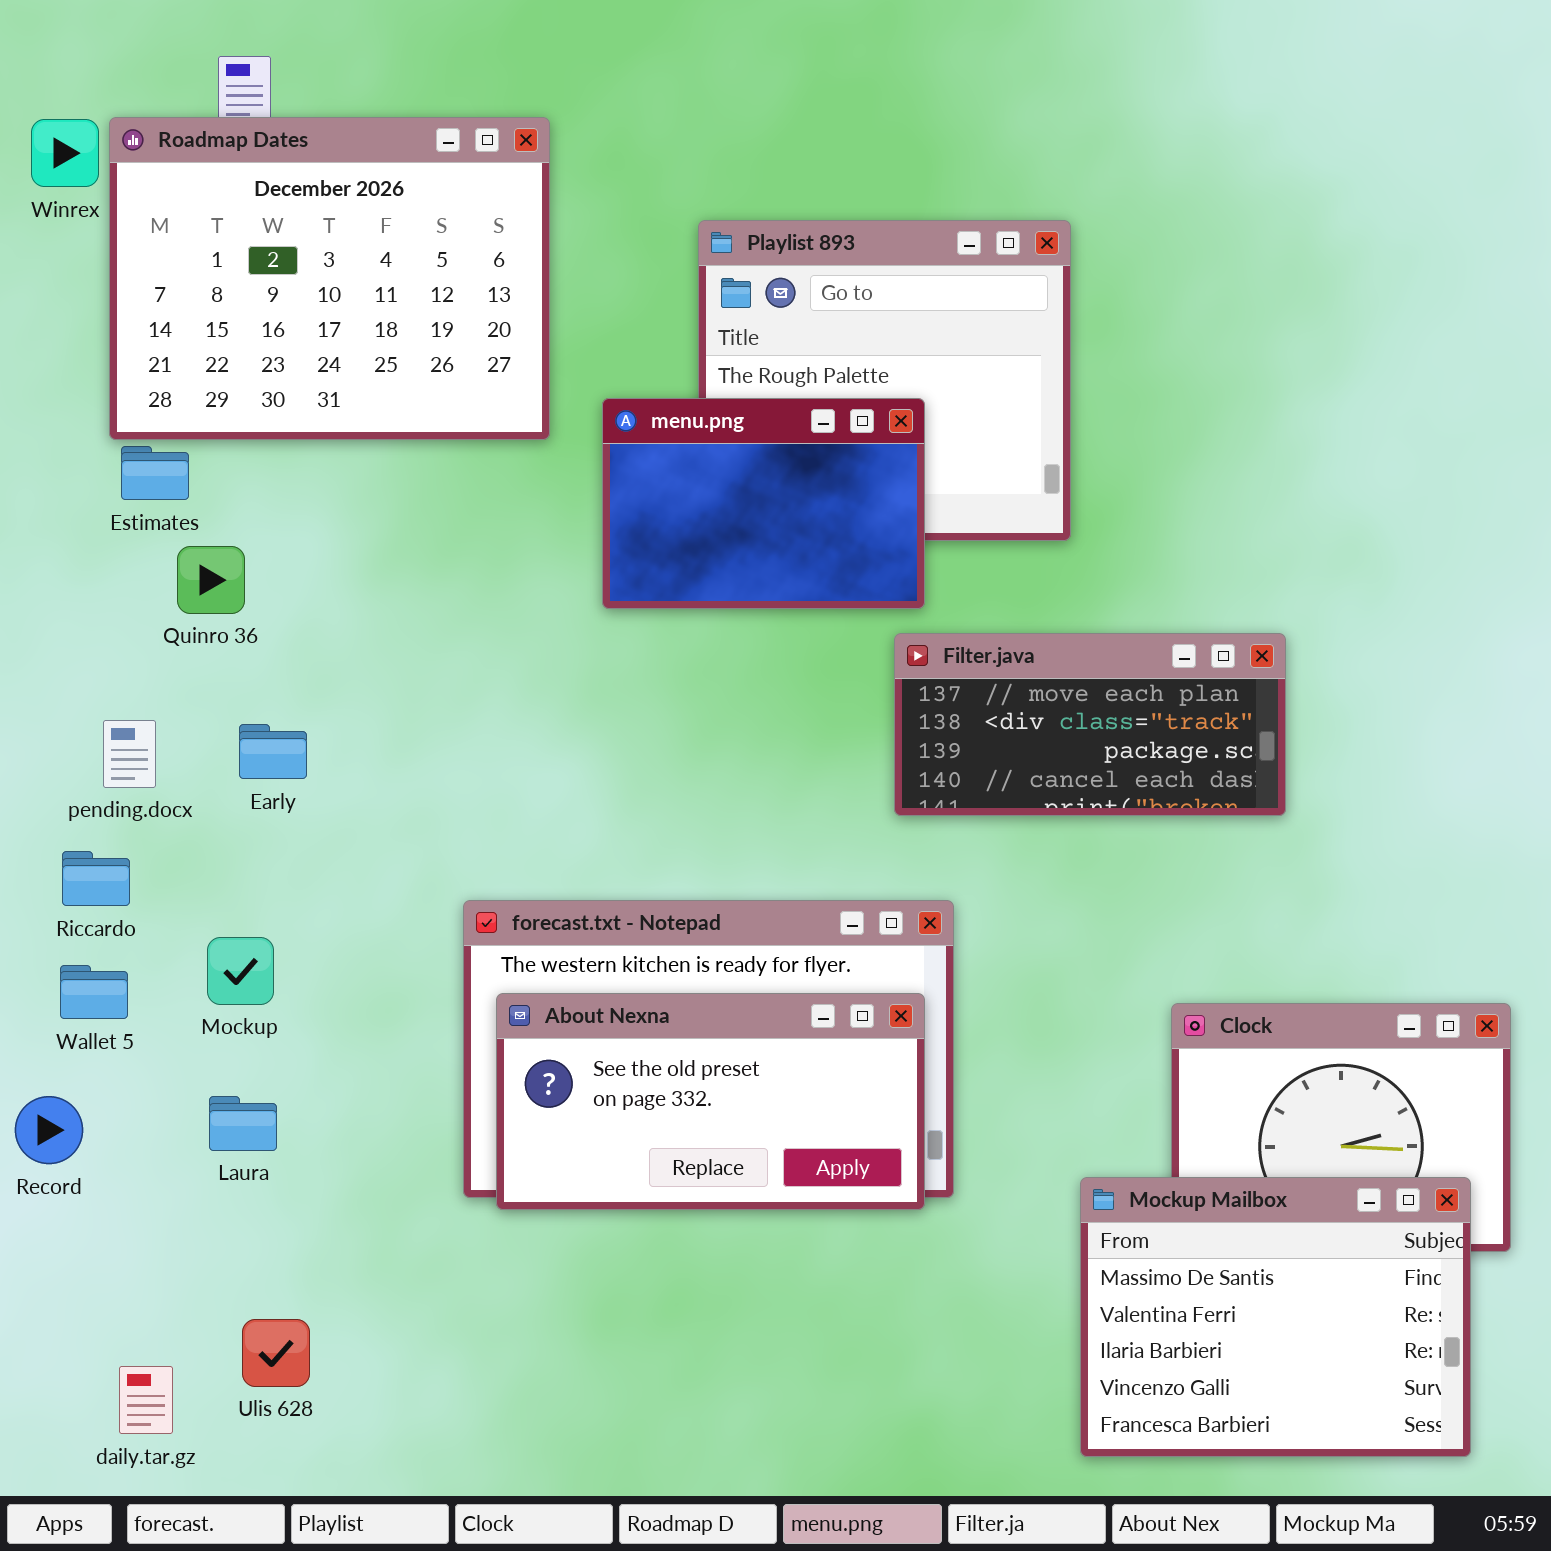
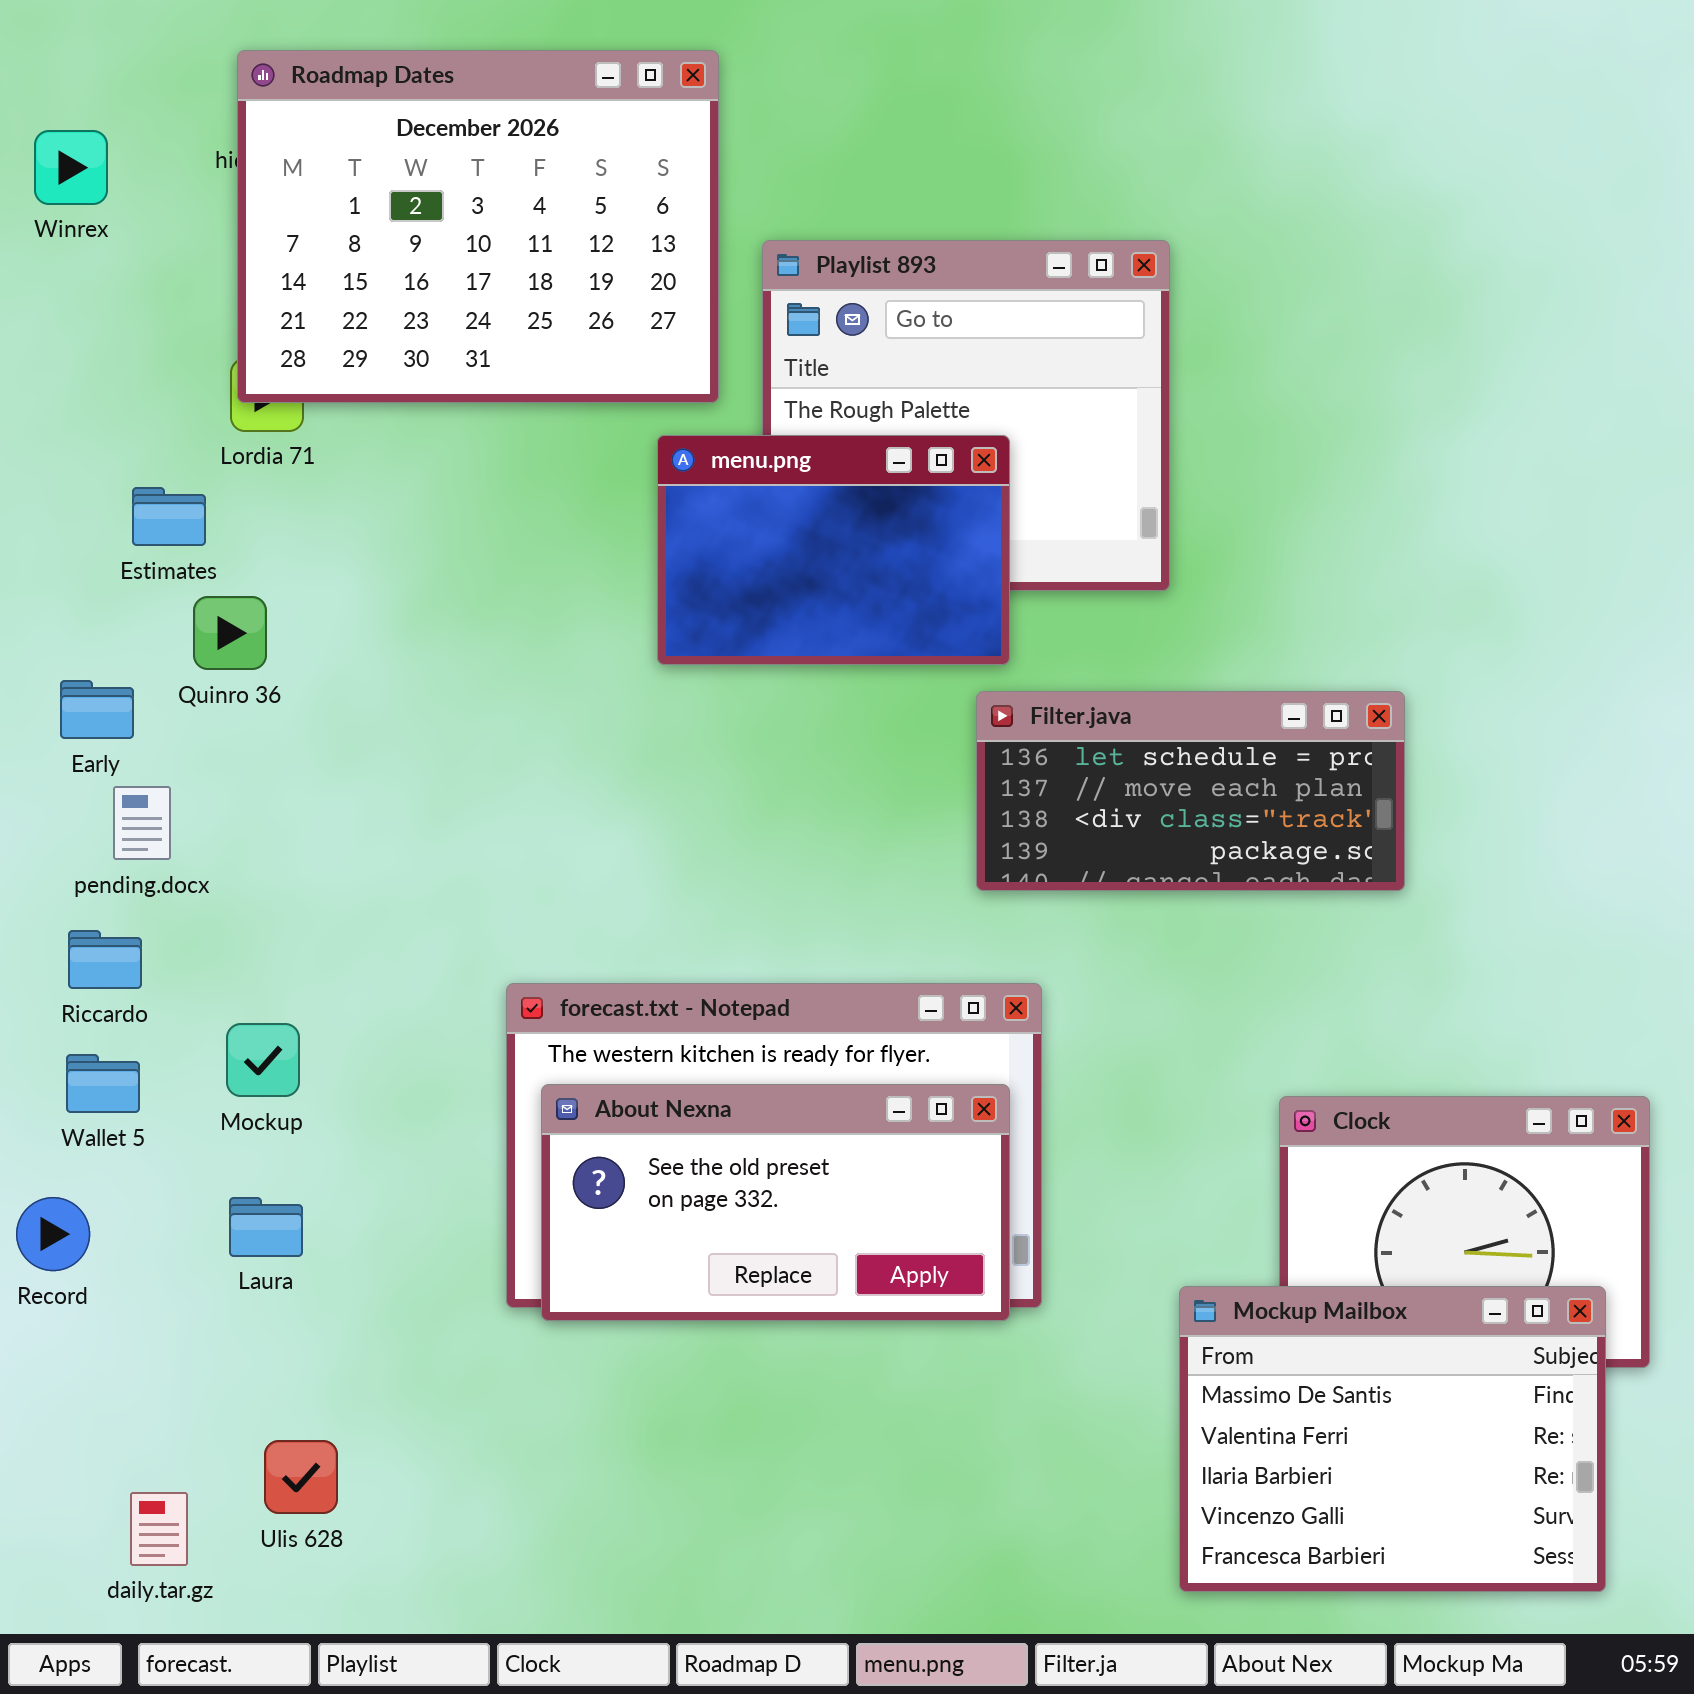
Roadmap Dates: [109,117,550,440] -> [237,50,719,403], moved
Filter.java: [894,633,1286,816] -> [976,691,1405,891], scrolled up 1 row
Early: [239,724,307,779] -> [60,680,134,739], moved

